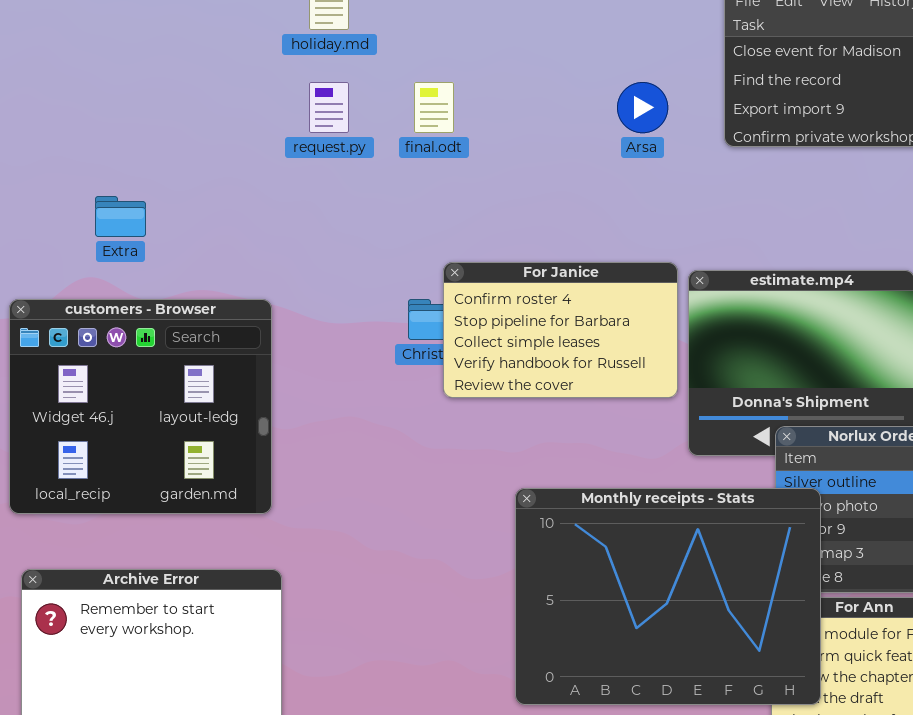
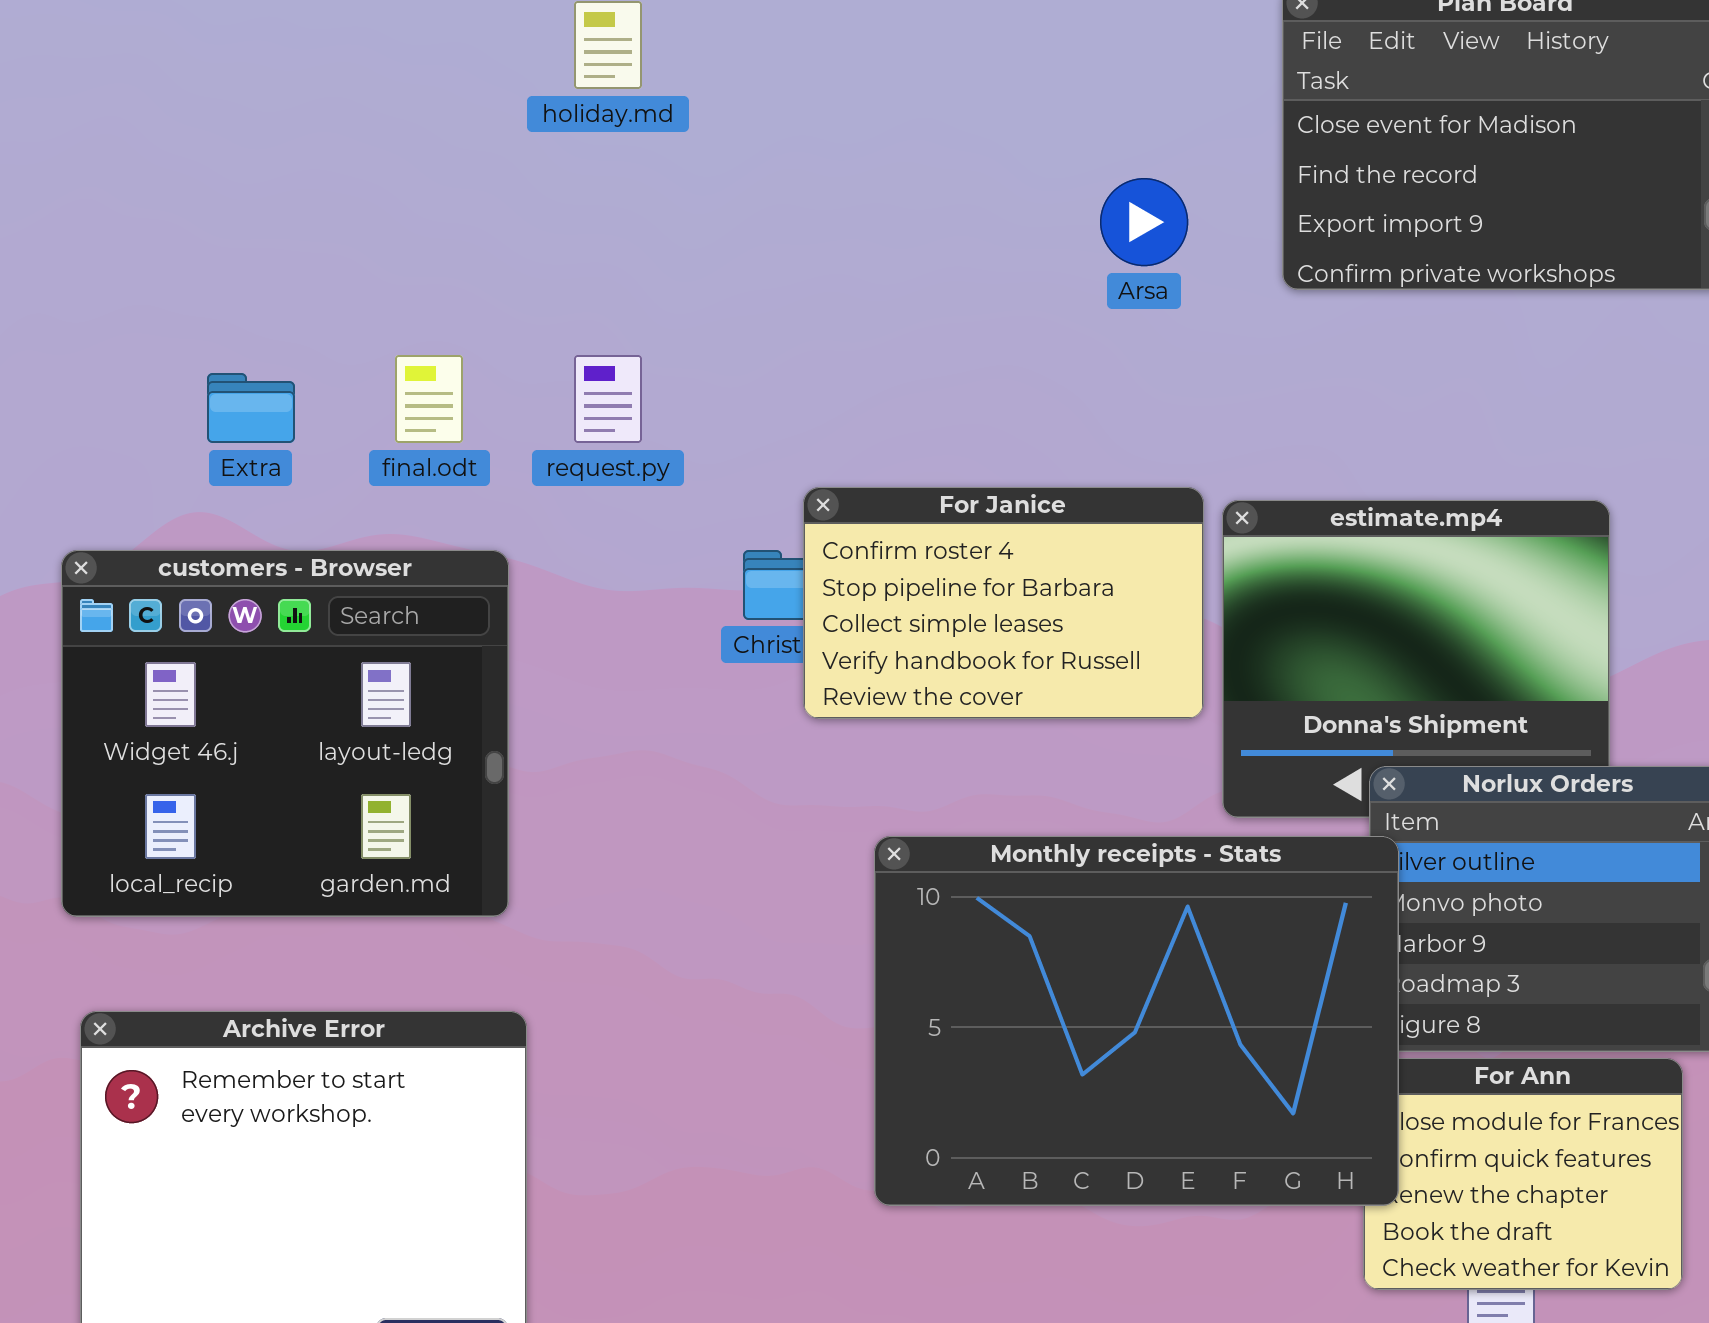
request.py: [309,82,349,133] -> [574,355,642,443], moved
final.odt: [414,82,454,133] -> [395,355,463,443], moved
Monthly receipts - Stats: [515,488,821,705] -> [874,836,1399,1206], moved

